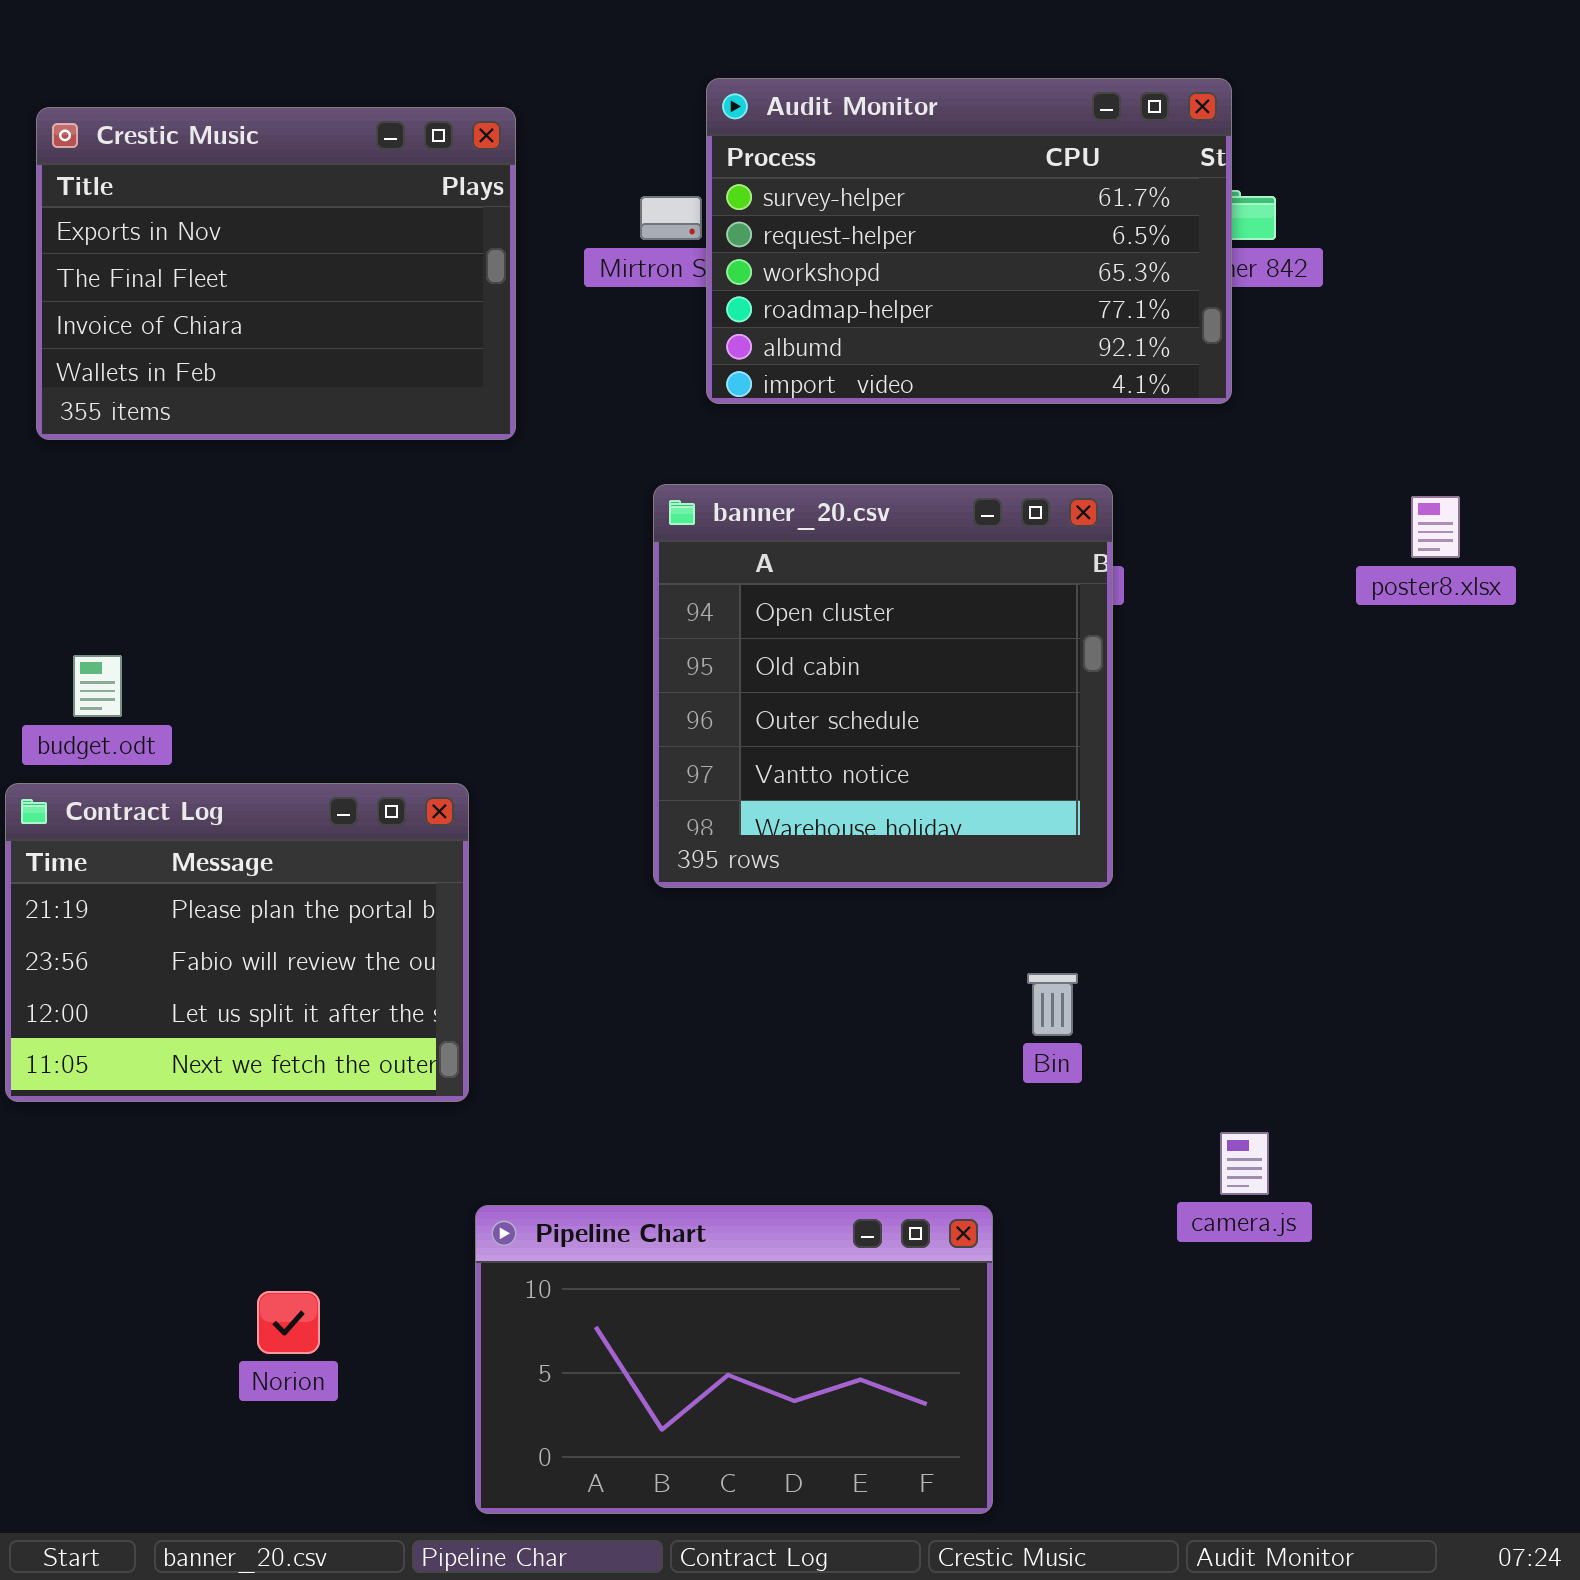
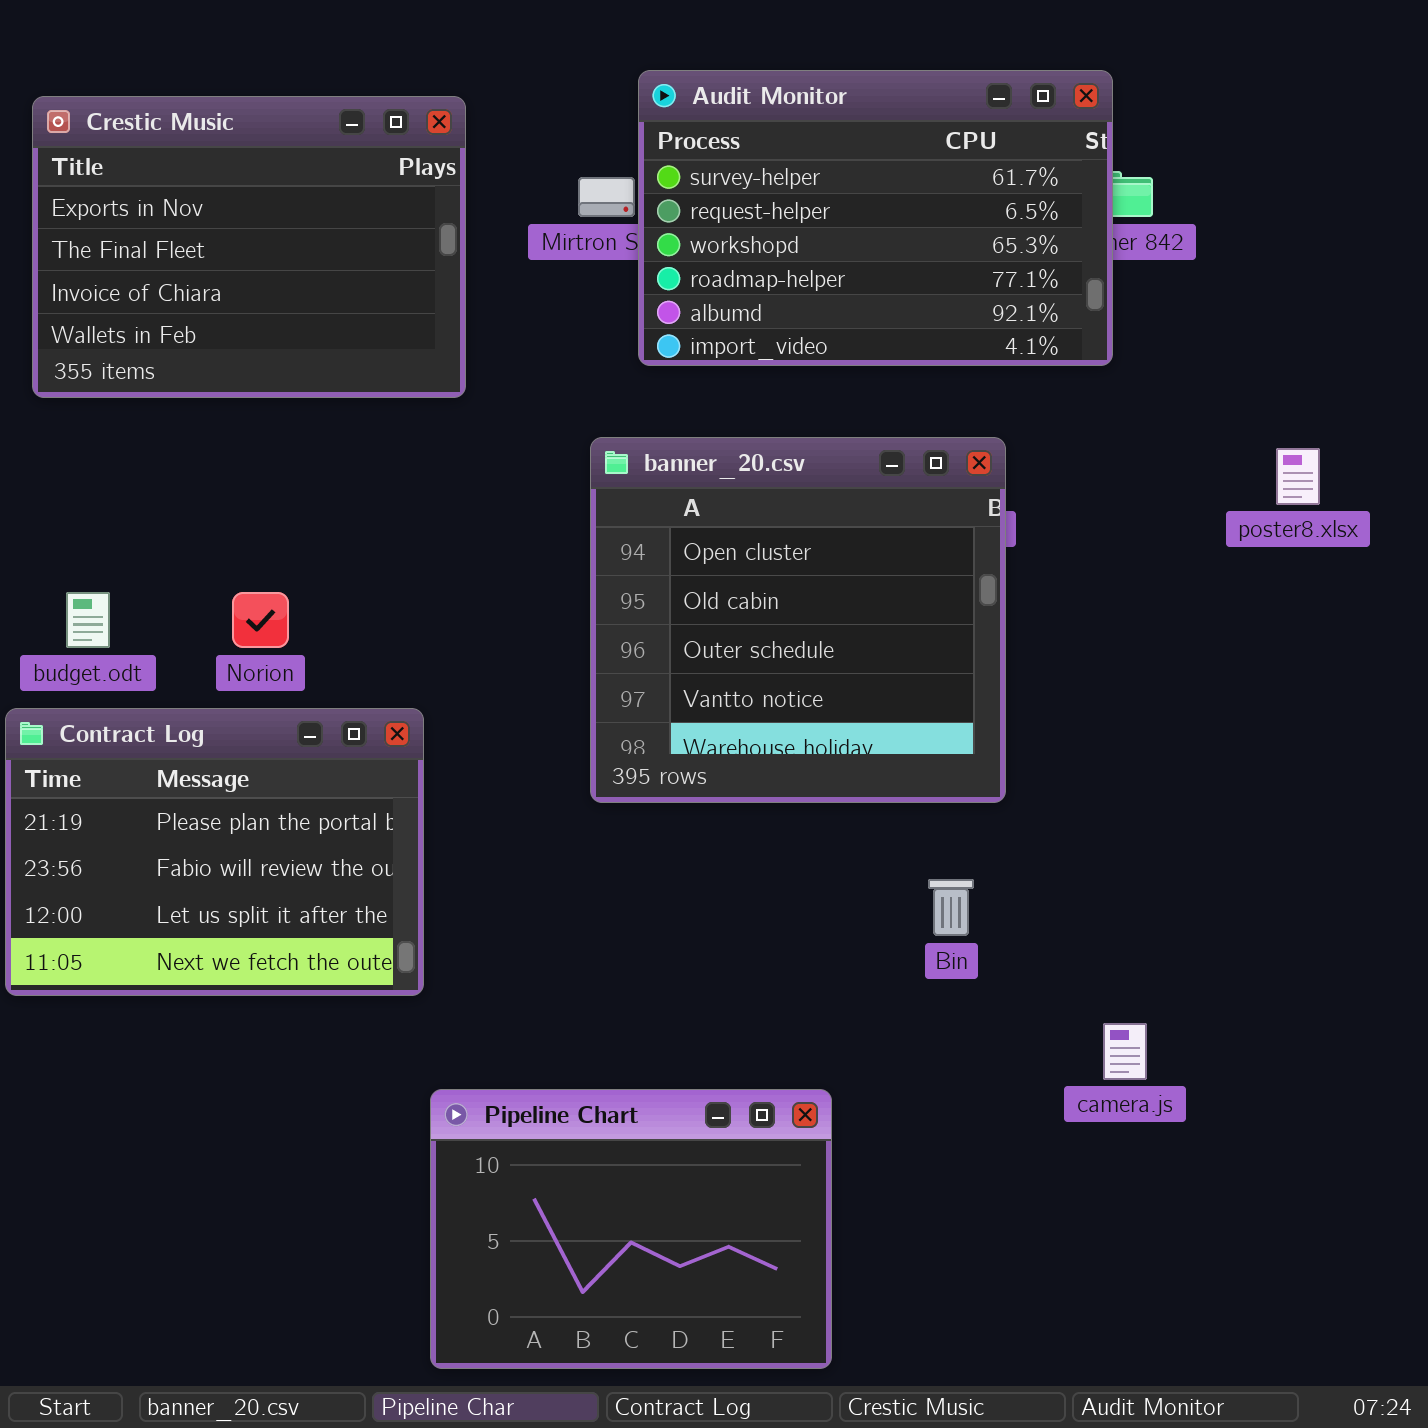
Pipeline Chart: [475,1205,993,1514] -> [430,1089,832,1369], resized
Norion: [257,1291,320,1354] -> [232,592,289,648], moved

